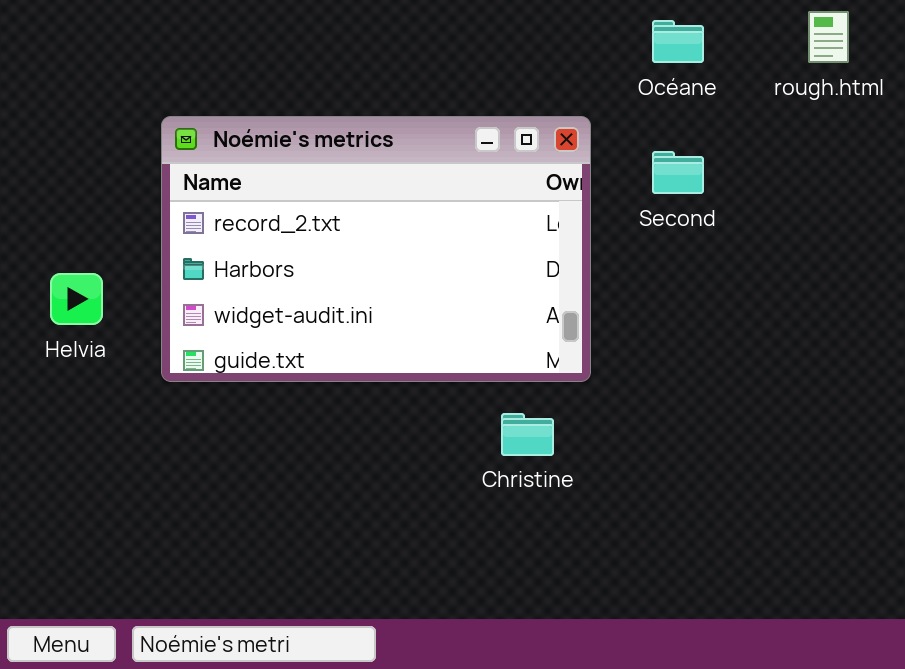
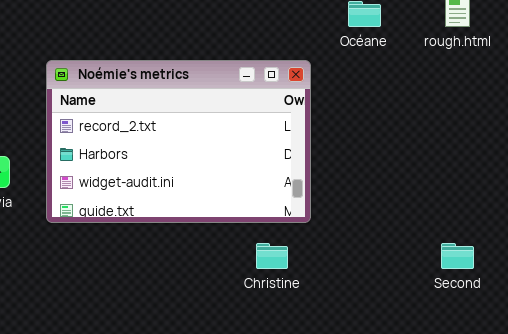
Second: [652,151,704,194] -> [441,243,474,269], moved

